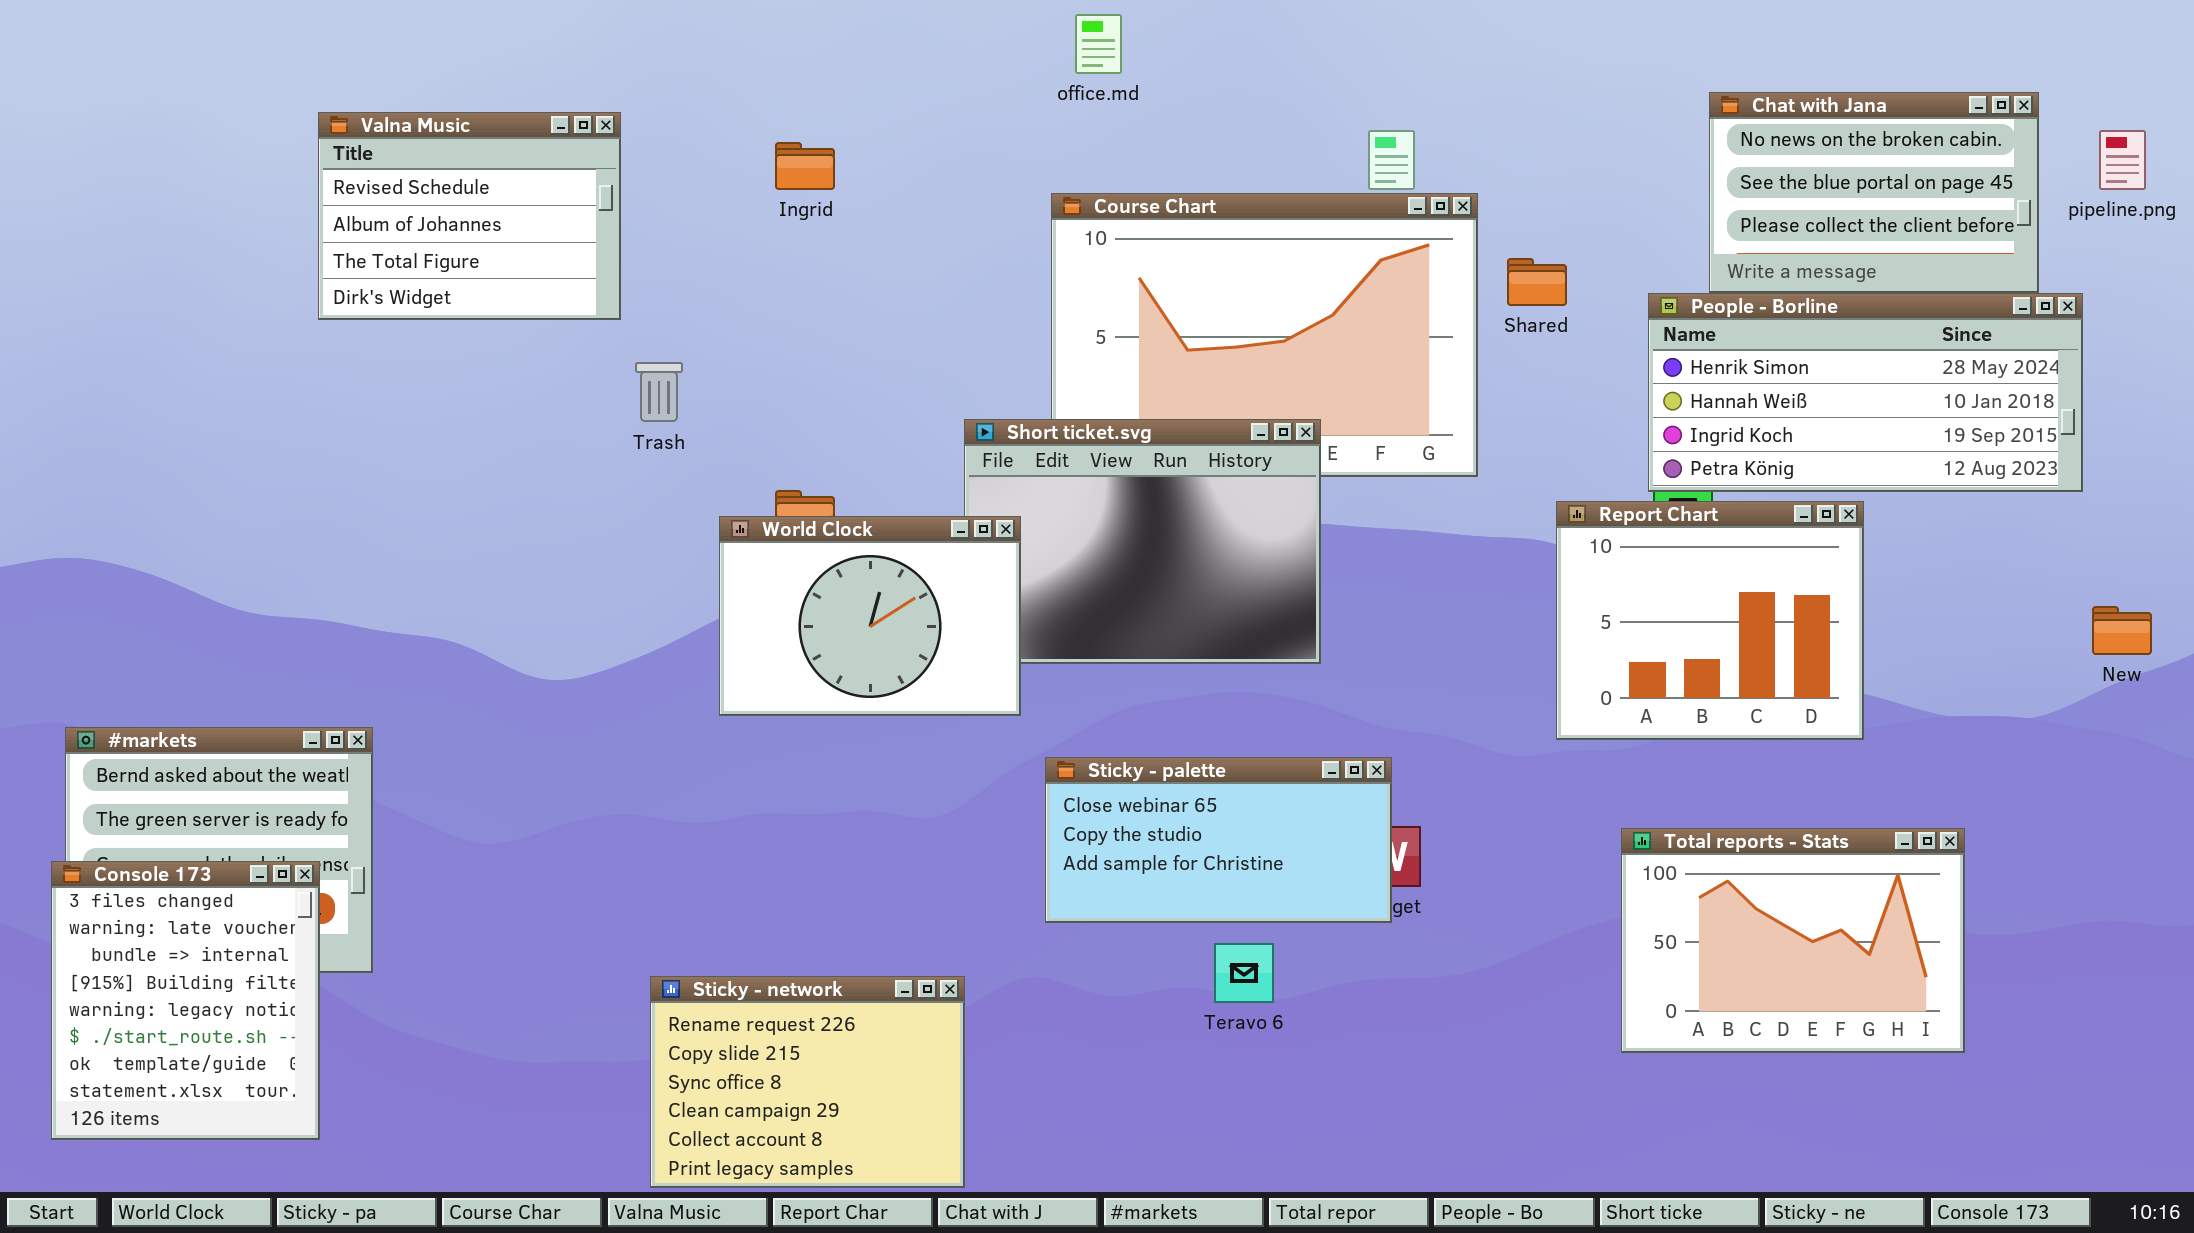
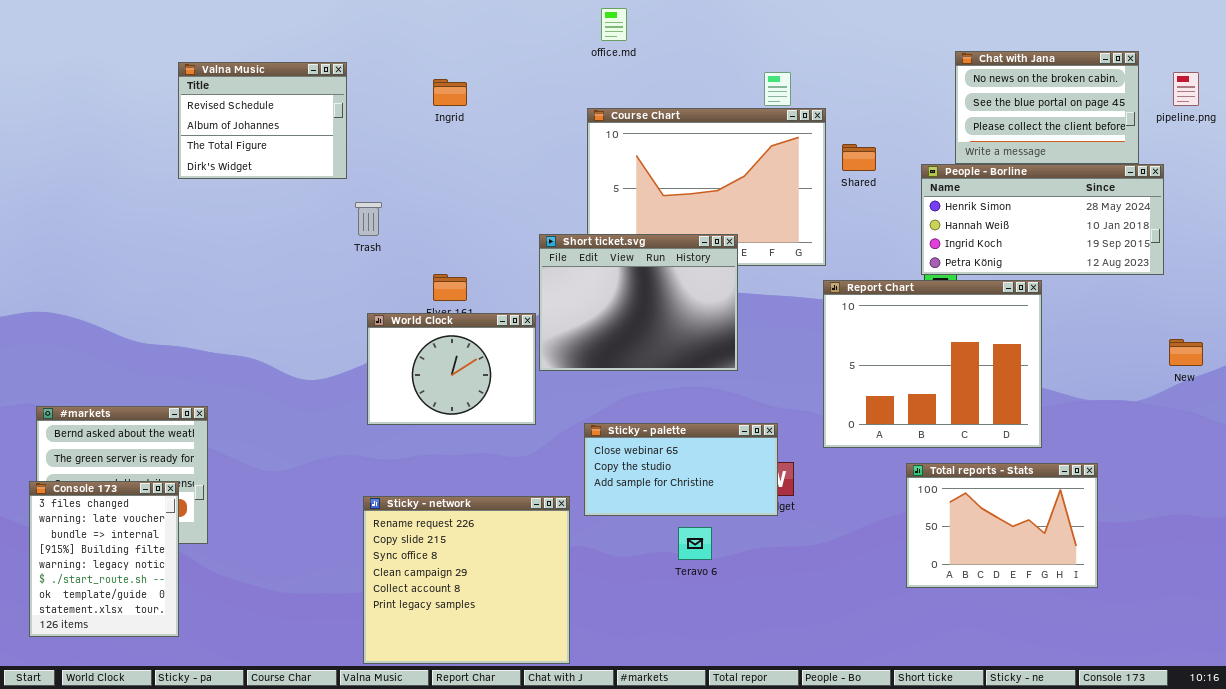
Report Chart: [1556,501,1864,740] -> [823,280,1042,448], resized
World Clock: [719,516,1021,716] -> [367,313,536,425], moved
Sticky - network: [650,976,965,1188] -> [363,496,570,664], resized

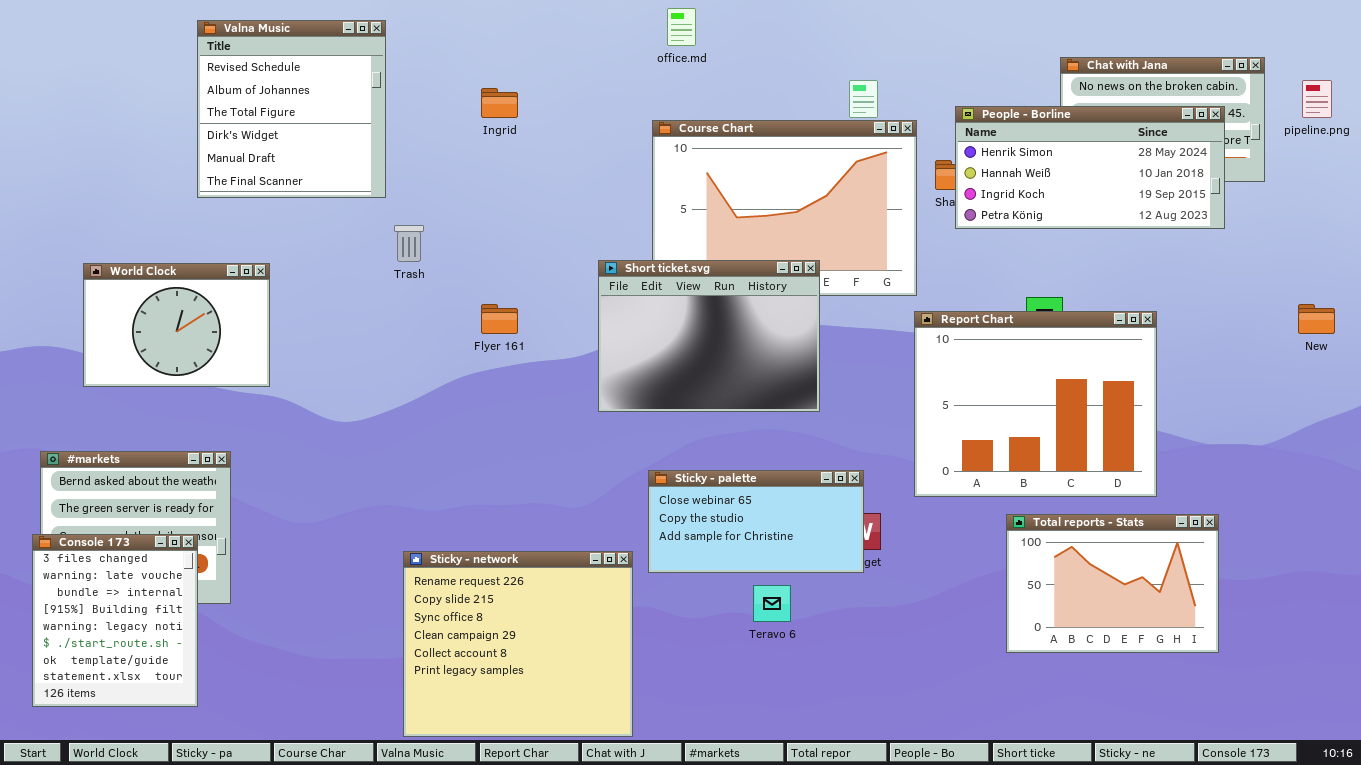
Valna Music: [178,62,347,179] -> [197,20,386,198], resized
People - Borline: [921,164,1164,275] -> [955,106,1225,229], moved
World Clock: [367,313,536,425] -> [83,263,270,387], moved
New: [1169,339,1203,366] -> [1298,304,1335,334], moved

